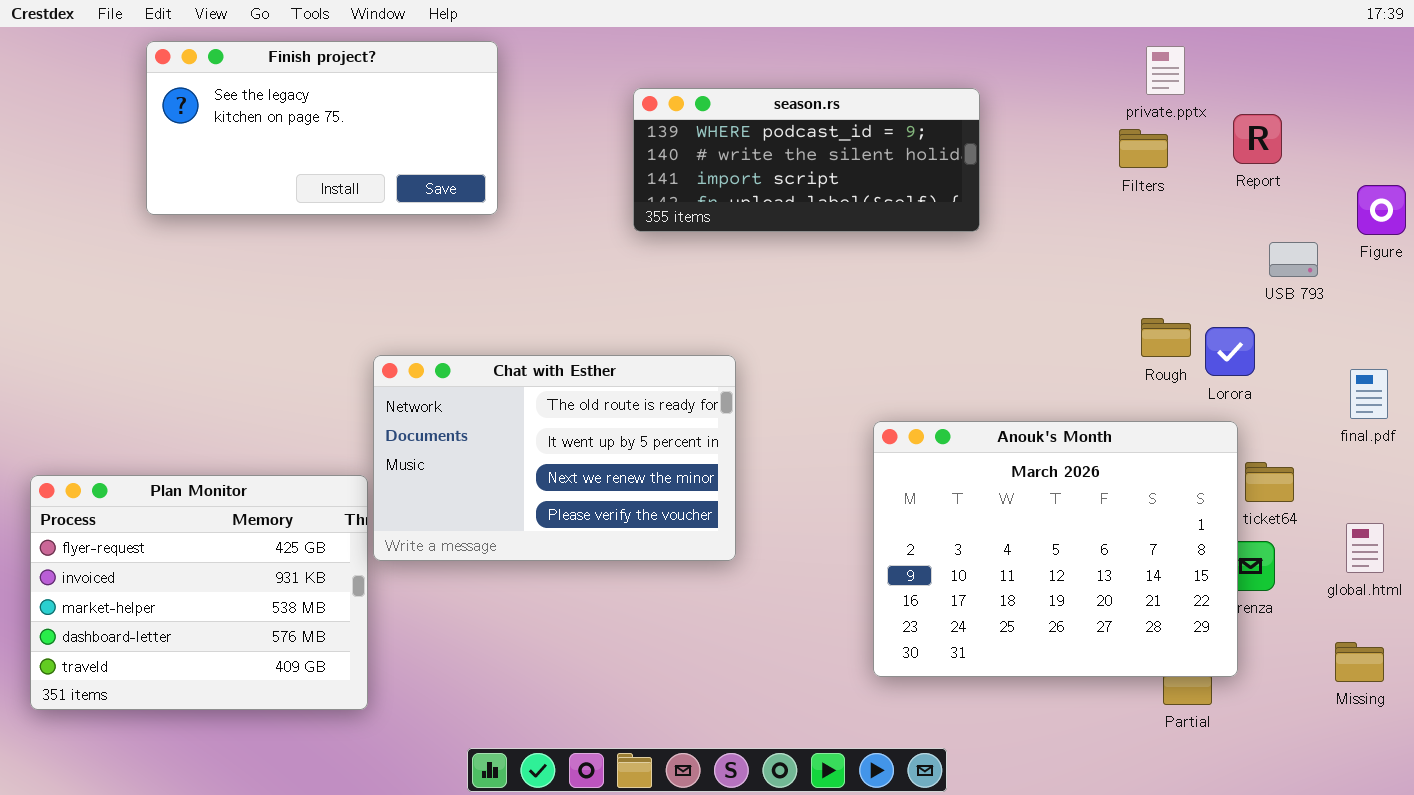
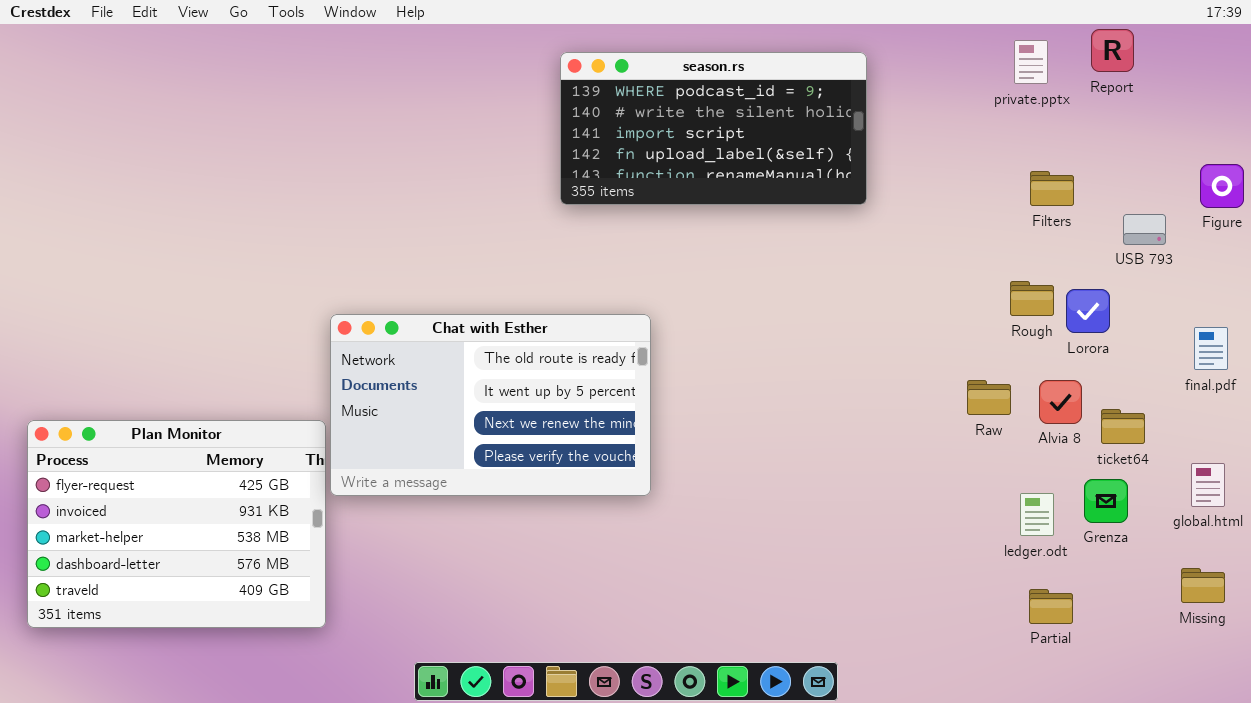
Finish project?: [146,41,498,215] -> none, closed
season.rs: [633,88,980,232] -> [560,52,867,205], resized
Report: [1233,114,1282,164] -> [1091,29,1134,72], moved
Filters: [1119,129,1168,168] -> [1030,171,1074,206], moved
Anouk's Month: [873,421,1238,677] -> none, closed

